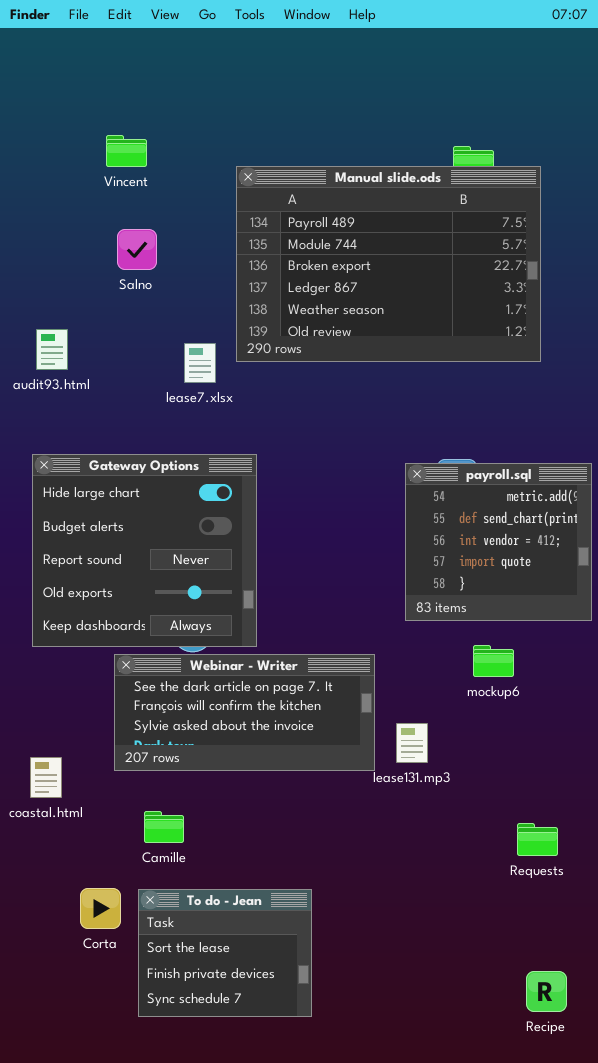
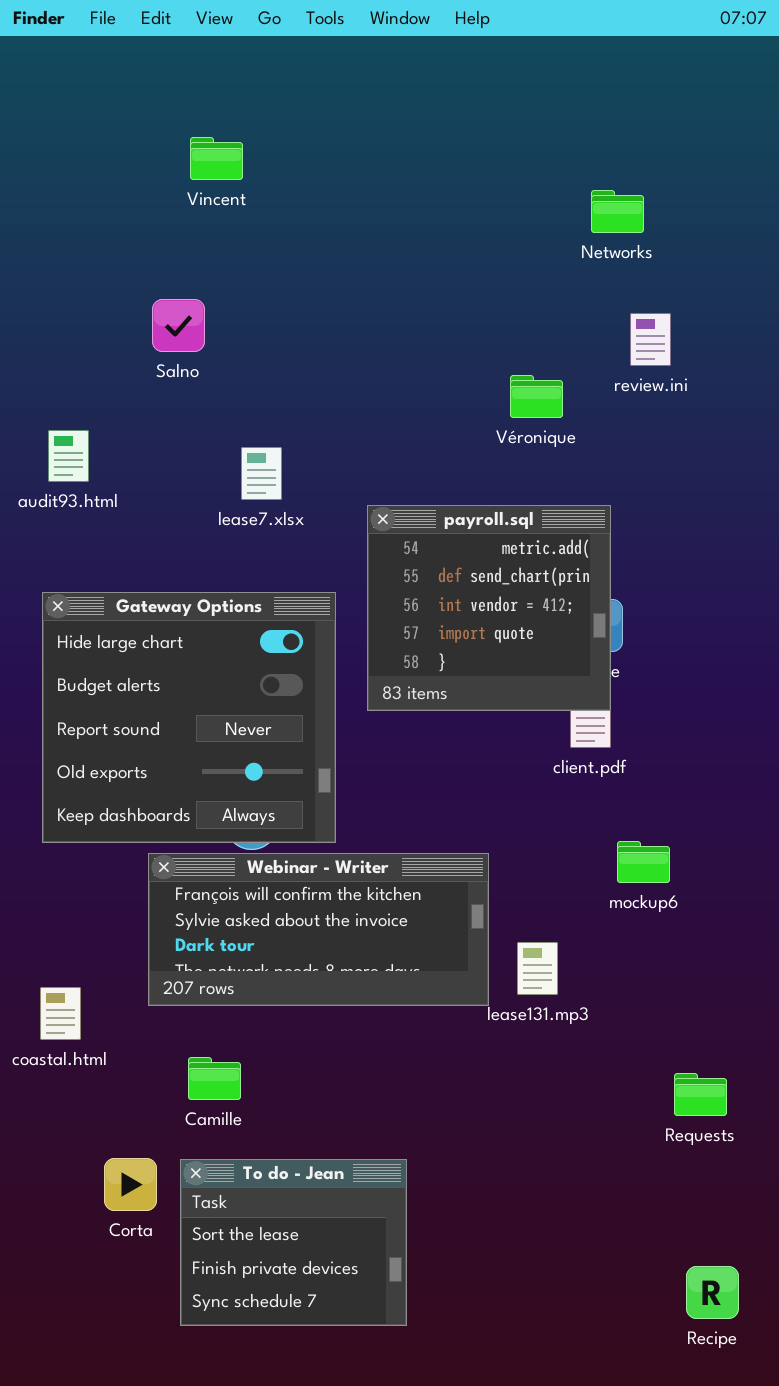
Vincent: [106,135,147,167] -> [190,137,243,180], moved
Manual slide.ods: [236,166,541,362] -> none, closed
payroll.sql: [405,463,592,621] -> [367,505,611,711], moved
Webinar - Writer: [114,654,375,771] -> [148,853,489,1006], scrolled down 1 row

